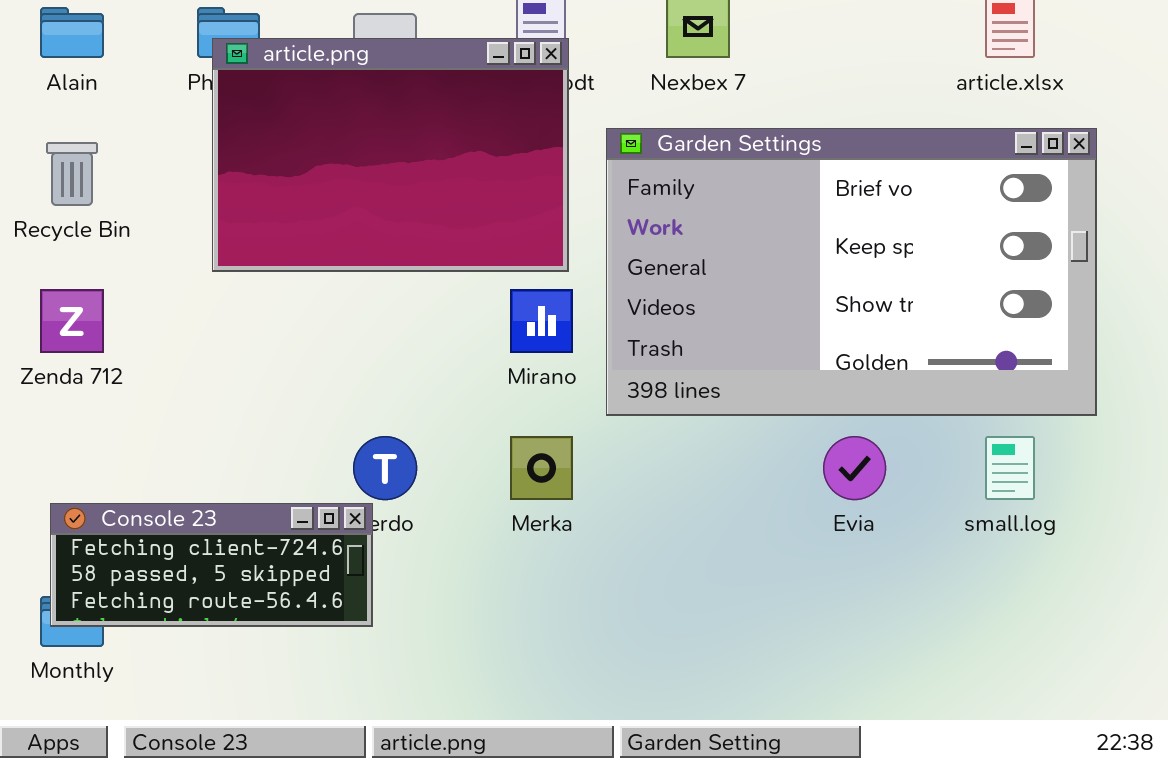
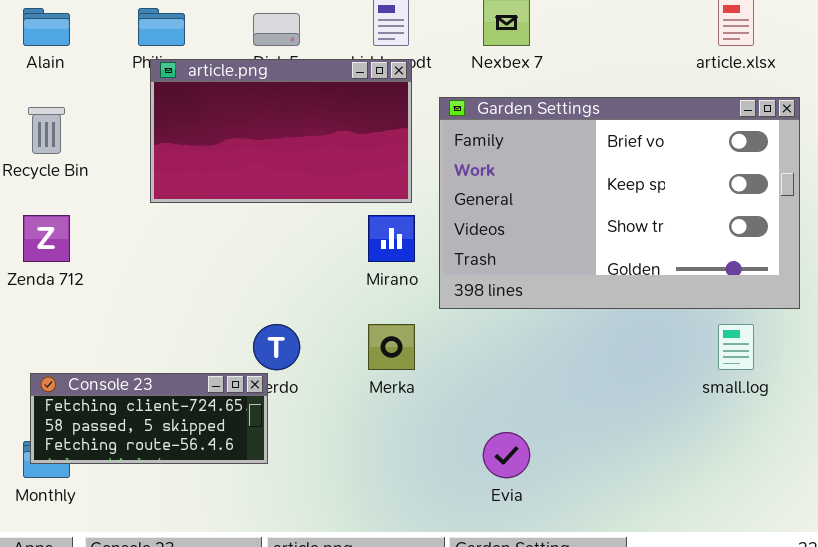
article.png: [212,38,569,272] -> [150,59,412,203], resized
Evia: [823,436,886,500] -> [483,432,530,478], moved

